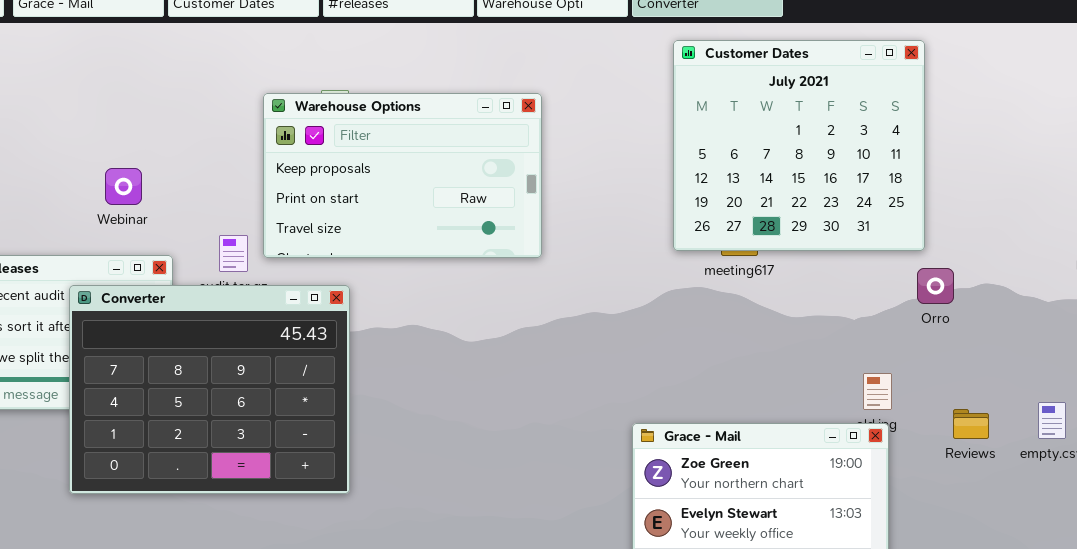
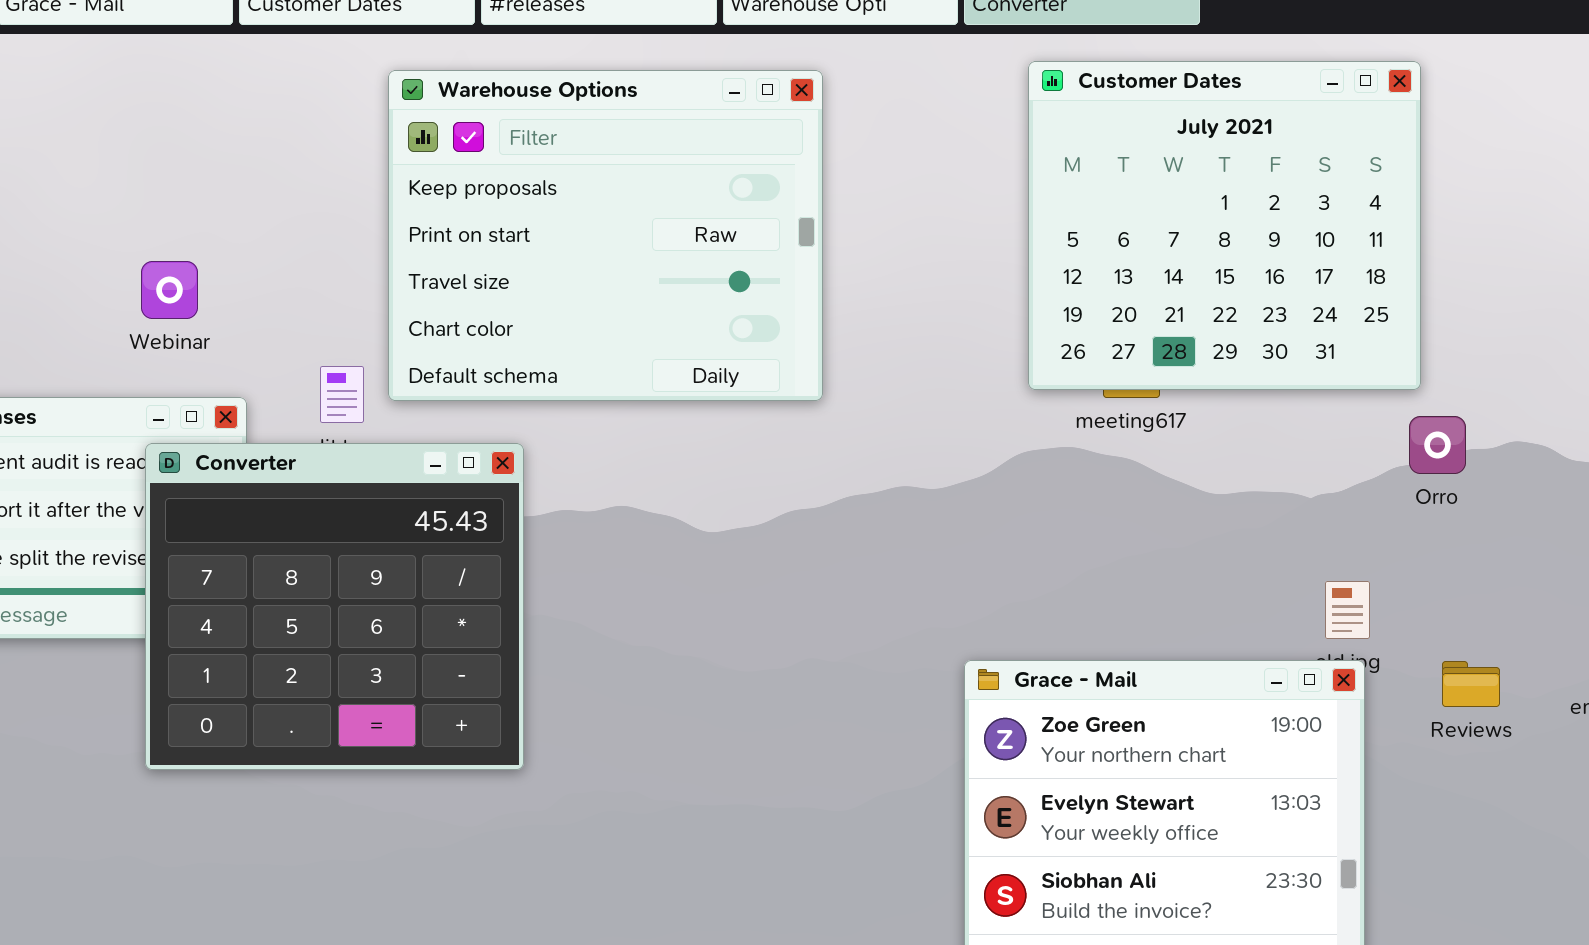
Warehouse Options: [263,93,542,258] -> [388,70,823,401], resized
Converter: [69,285,350,494] -> [145,443,524,770], resized
Reviews: [953,409,989,439] -> [1442,661,1500,707], moved

